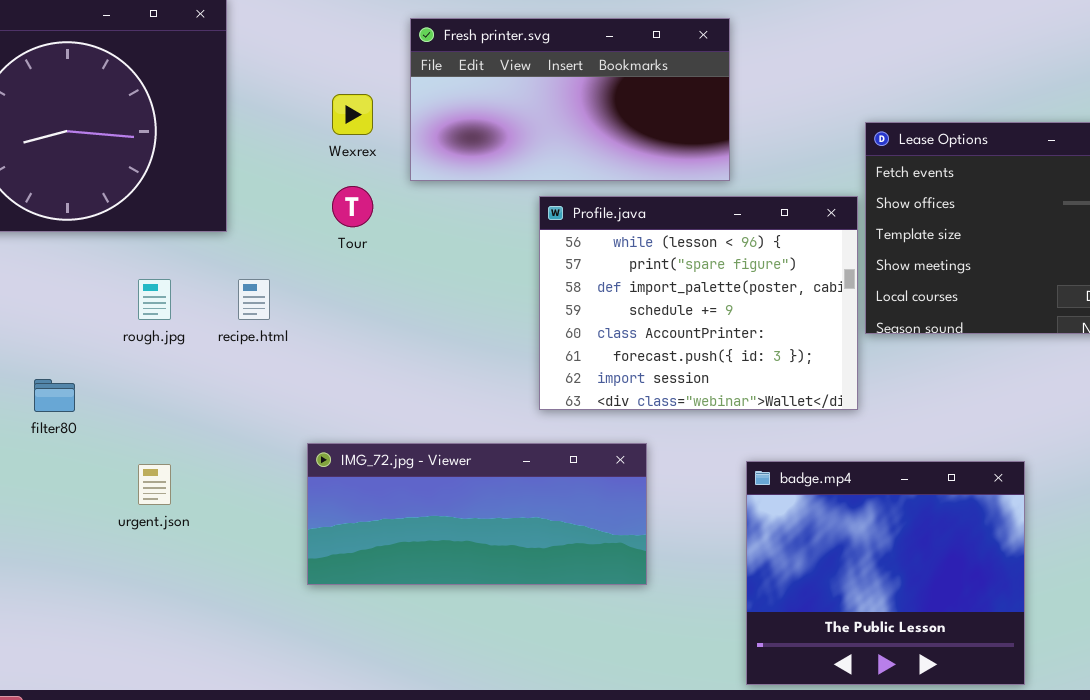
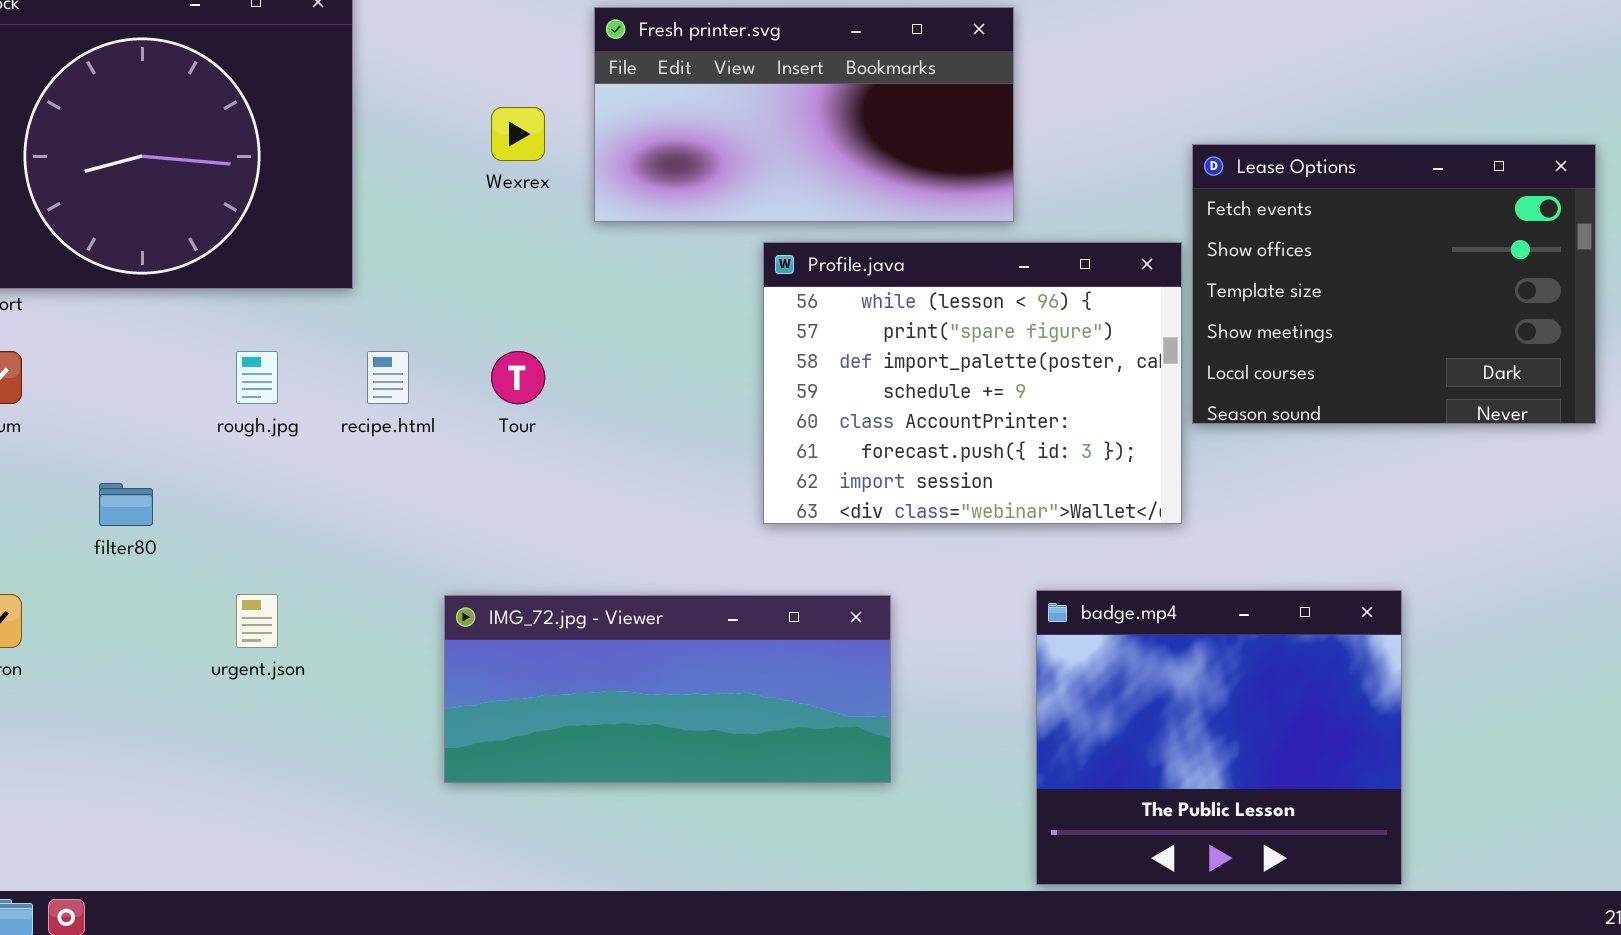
Tour: [332,186,373,227] -> [491,351,545,404], moved
IMG_72.jpg - Viewer: [307,443,647,585] -> [444,595,891,783], moved

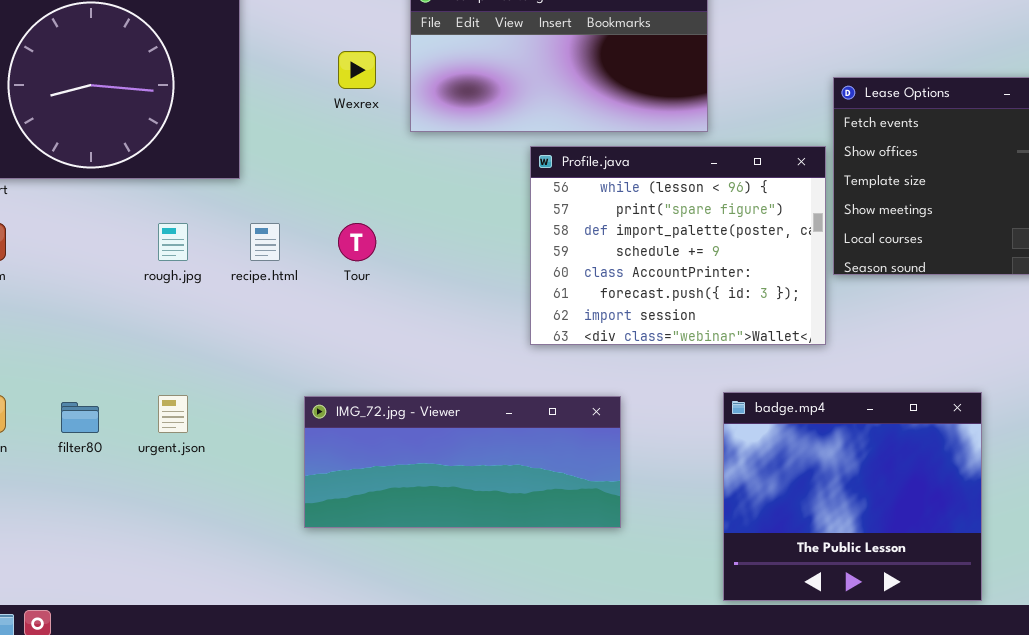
filter80: [99,483,153,526] -> [61,402,99,433], moved

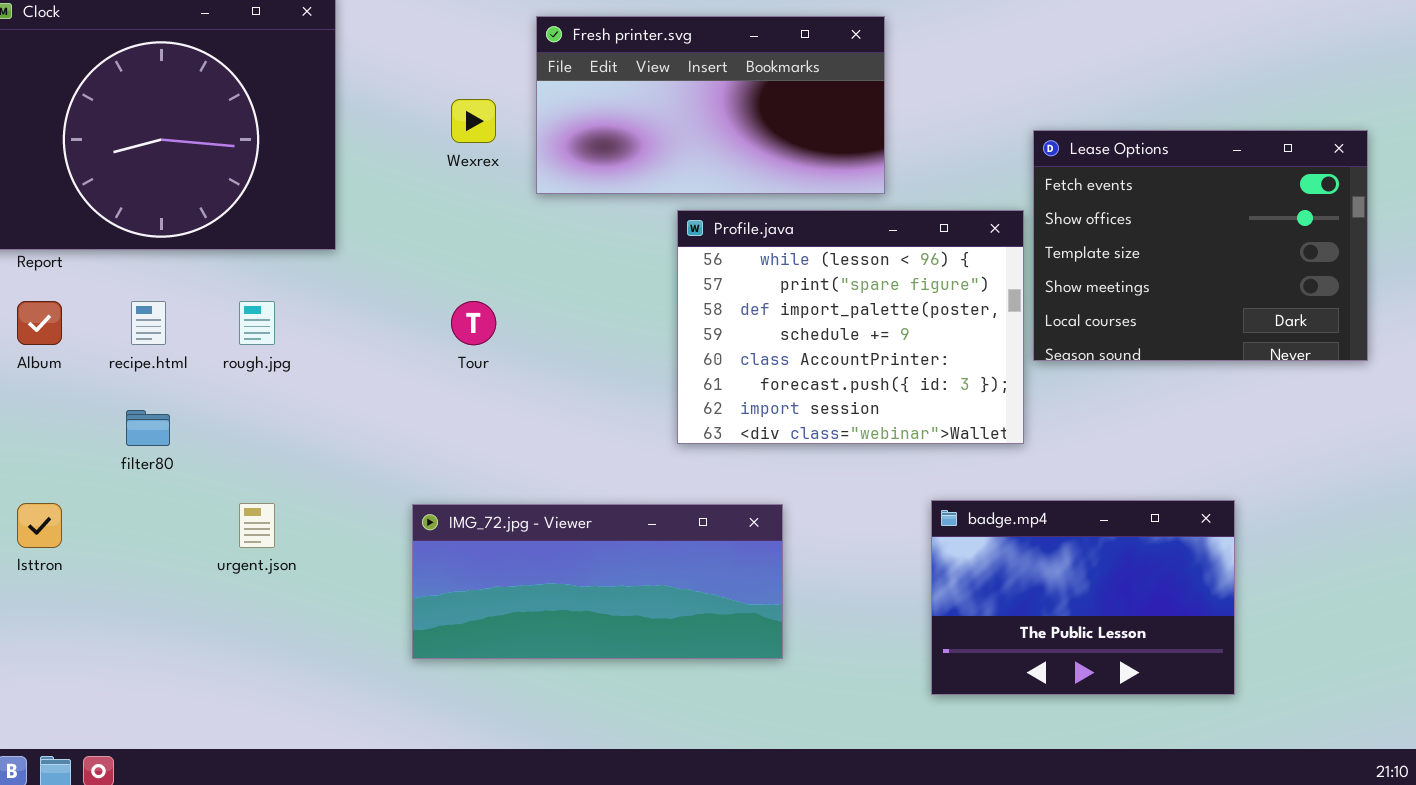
recipe.html: [250,223,280,261] -> [131,301,166,345], moved
badge.mp4: [723,392,982,601] -> [931,500,1235,695], moved, resized
filter80: [61,402,99,433] -> [126,410,170,446], moved

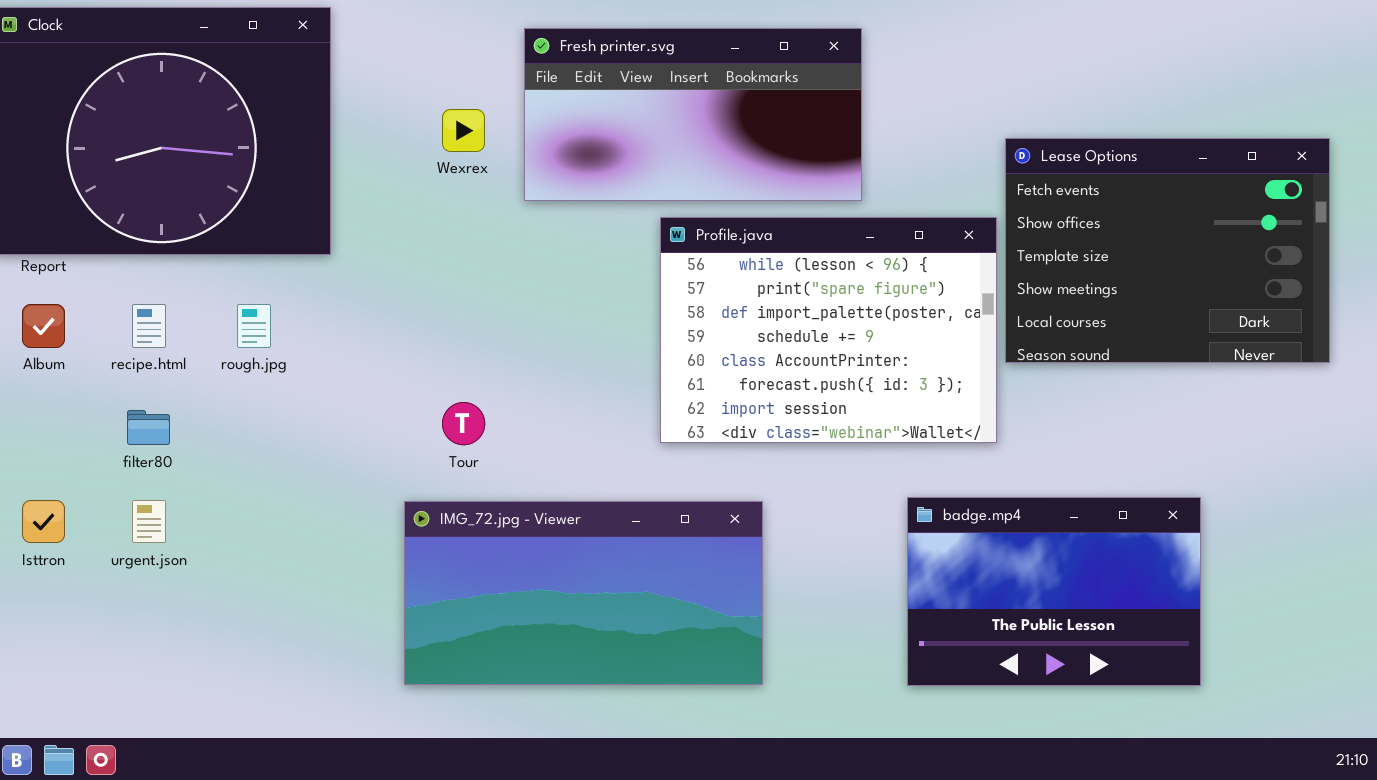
Tour: [451,301,496,345] -> [442,402,485,445], moved
urgent.json: [239,503,275,548] -> [132,500,166,543], moved
IMG_72.jpg - Viewer: [412,504,783,659] -> [404,501,763,685], resized

